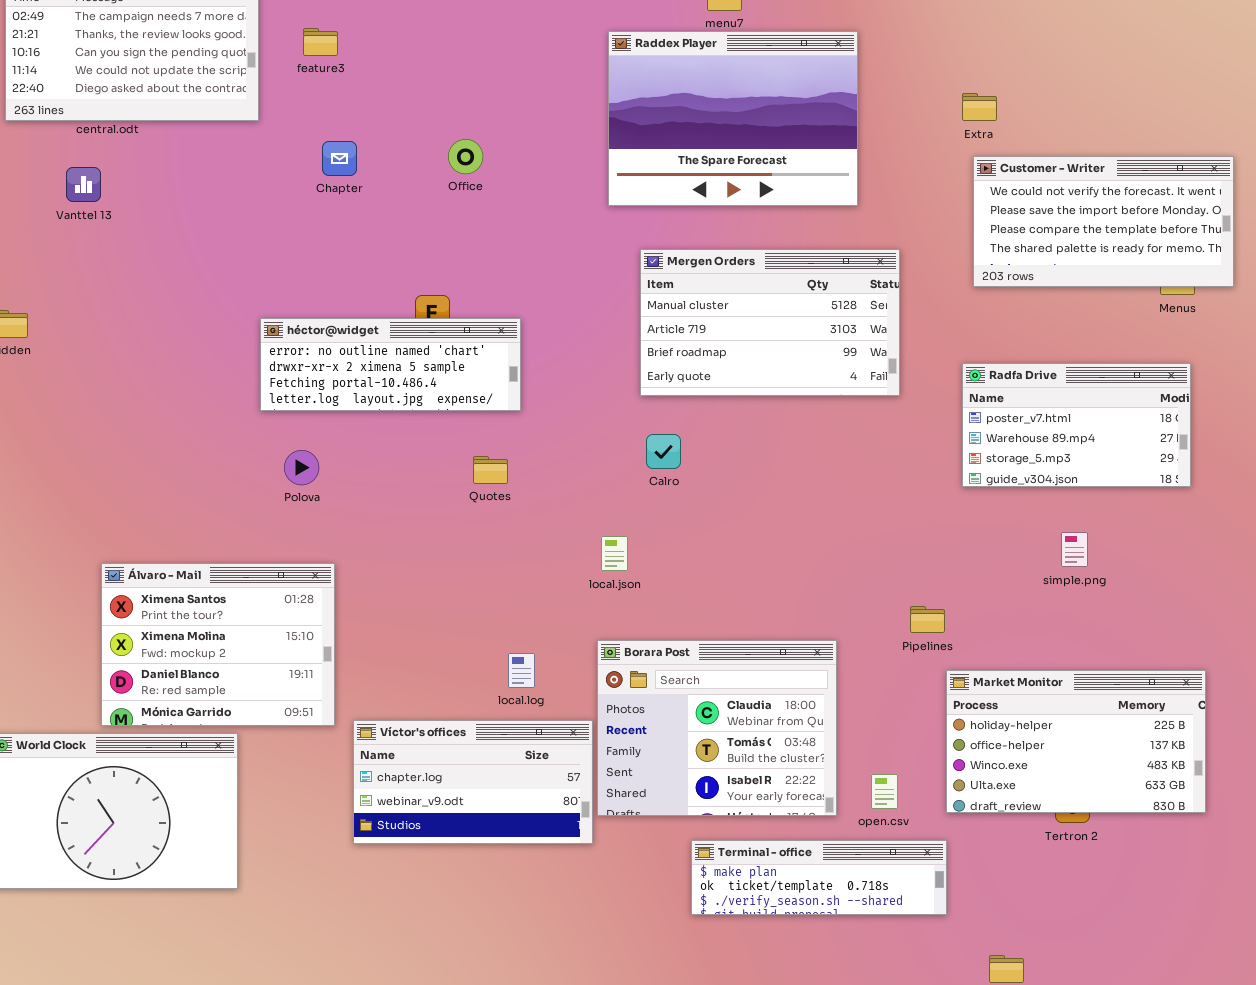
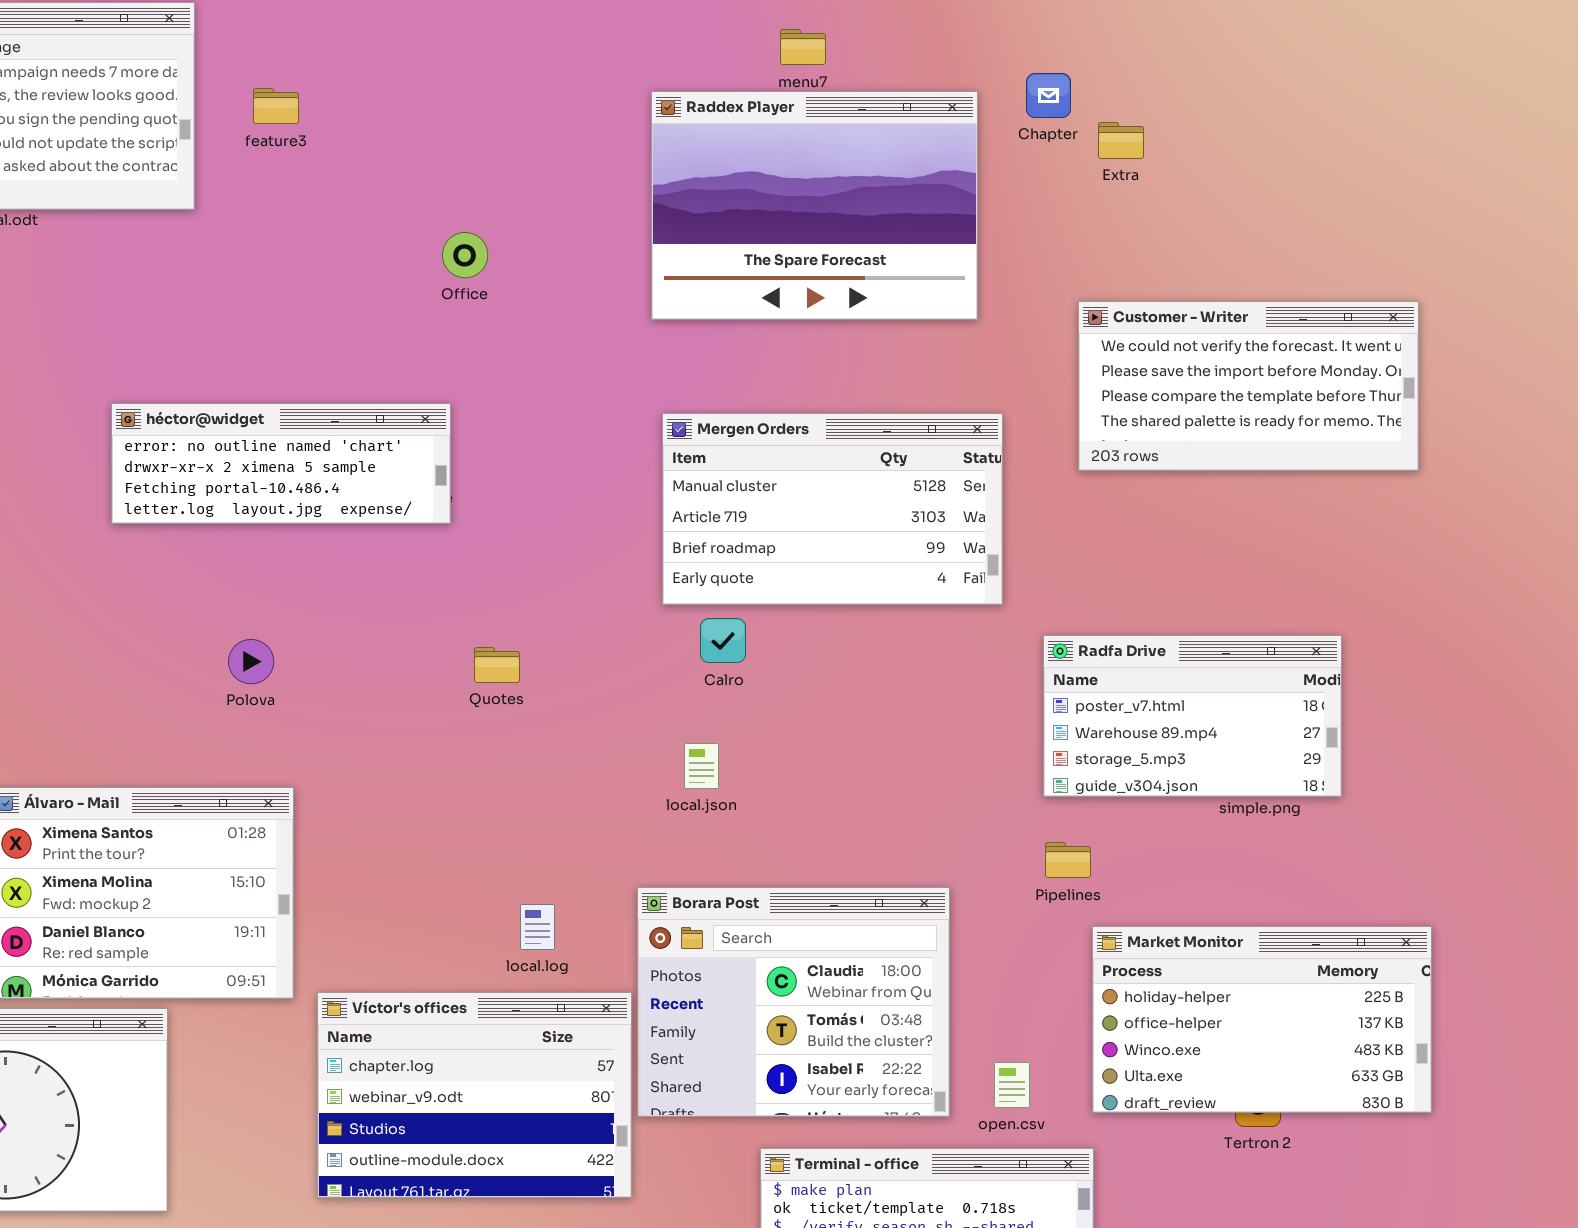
Extra: [962,93,997,121] -> [1098,122,1144,159], moved
Chapter: [322,141,357,176] -> [1026,73,1071,118], moved
Customer - Writer: [973,156,1234,287] -> [1078,301,1419,471], moved
Mergen Orders: [640,249,900,396] -> [662,413,1003,605], moved
héctor@widget: [260,318,521,411] -> [111,403,451,524], moved
Radfa Drive: [962,363,1191,487] -> [1043,635,1342,797], moved
local.json: [601,536,628,571] -> [684,743,719,789], moved
Víctor's offices: [353,720,593,844] -> [317,992,632,1198], resized

